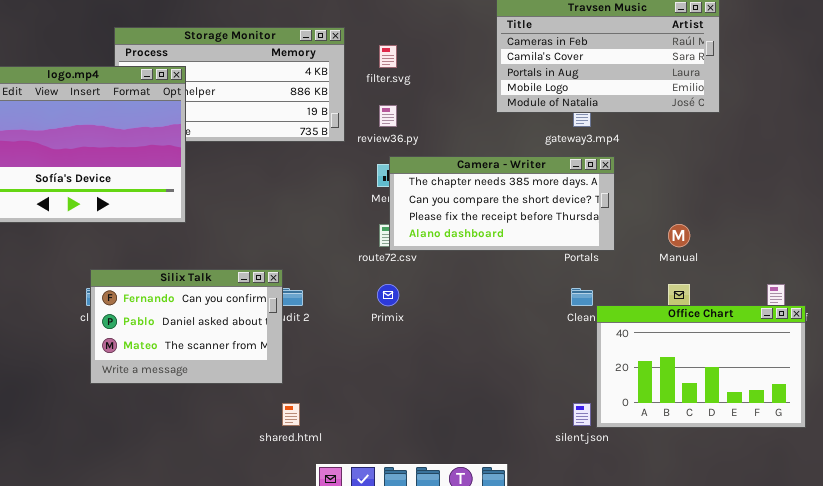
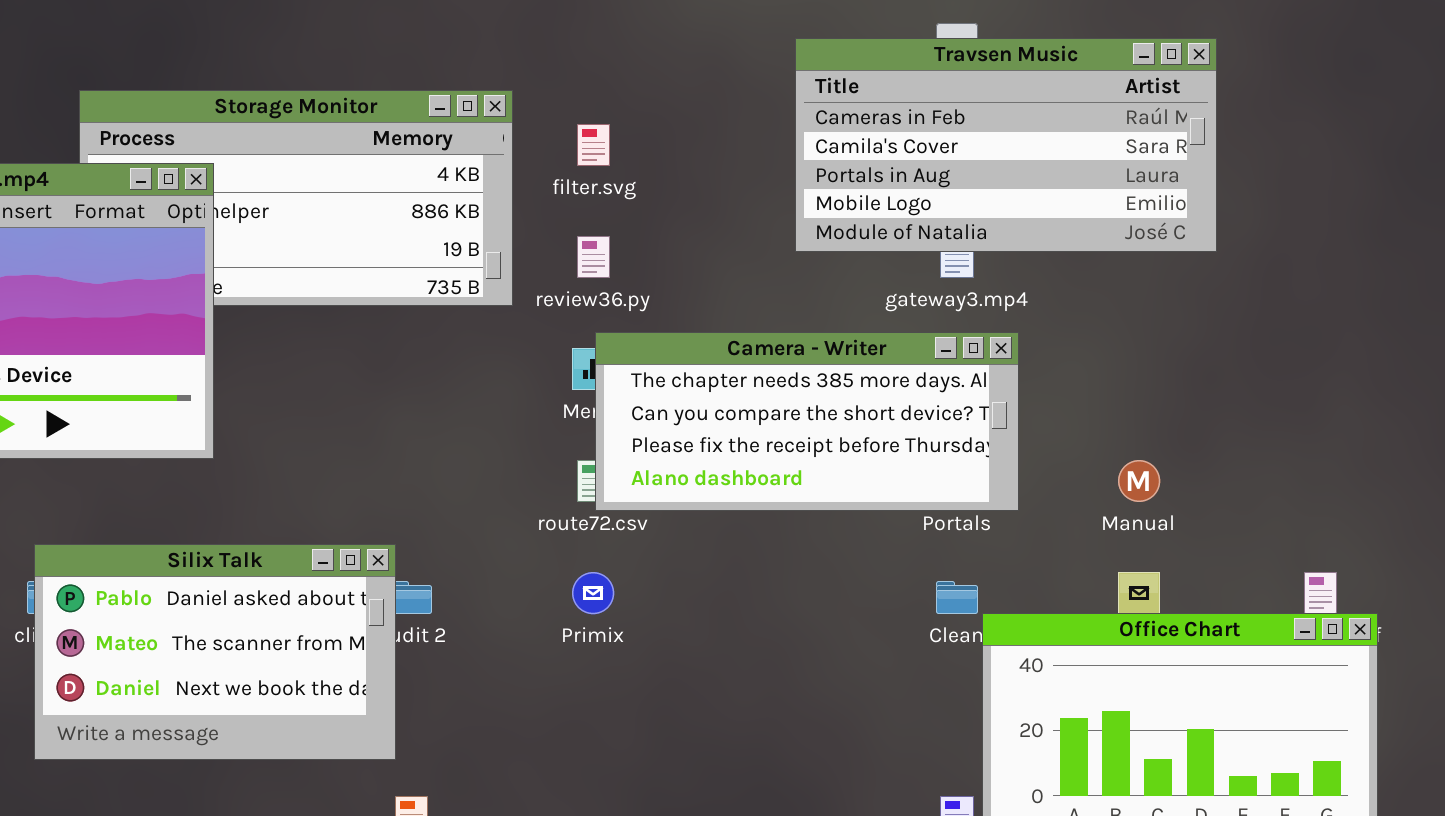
Silix Talk: [90,269,283,384] -> [34,544,396,760], scrolled down 1 row

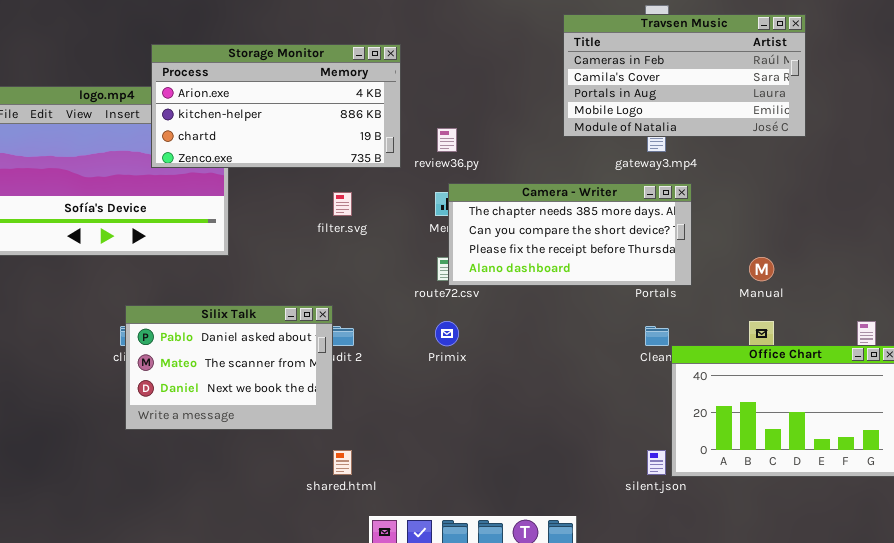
Storage Monitor: [79,90,513,306] -> [151,44,401,168], raised
filter.svg: [577,124,610,166] -> [333,192,352,216], moved

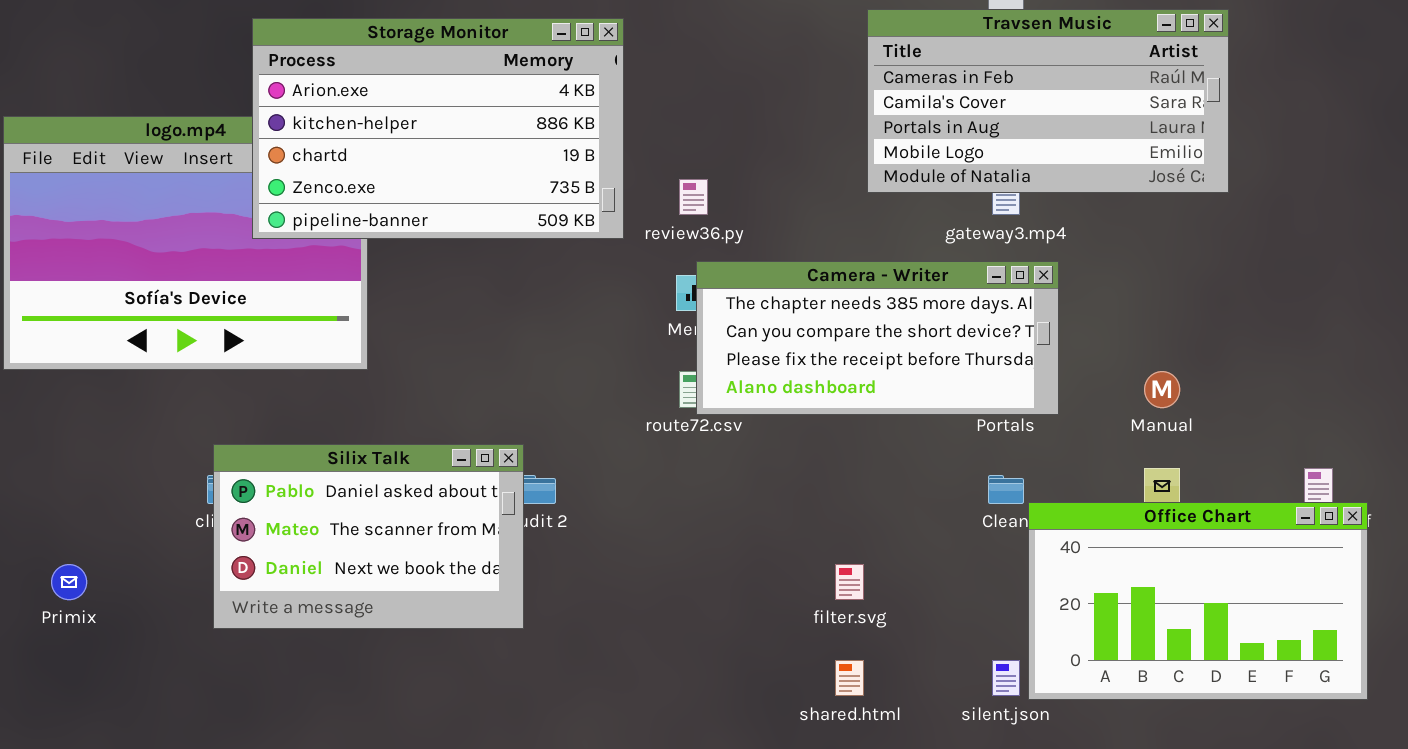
Storage Monitor: [151,44,401,168] -> [252,18,624,239], resized
filter.svg: [333,192,352,216] -> [835,564,864,600], moved
Primix: [435,321,459,346] -> [51,564,87,600], moved
shared.html: [333,450,352,475] -> [835,660,864,696], moved

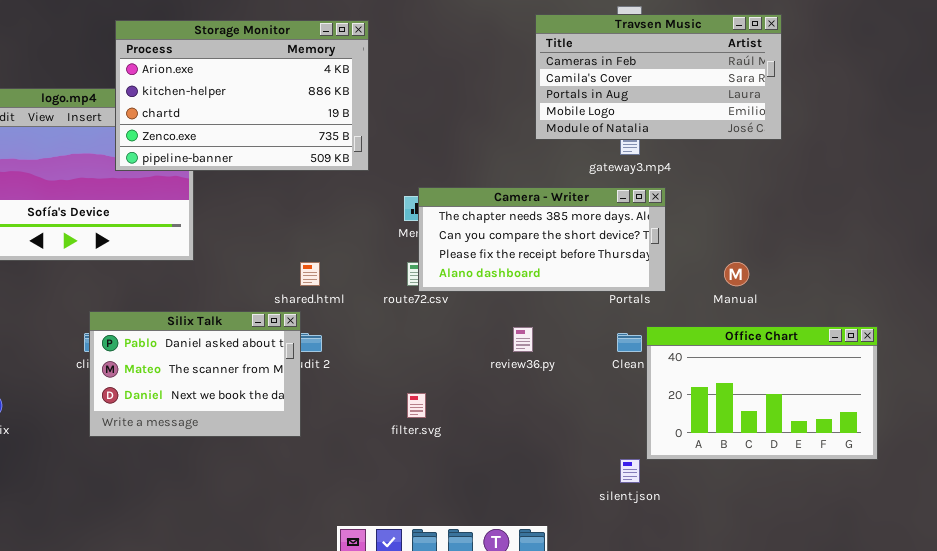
review36.py: [679,179,708,215] -> [513,327,533,352], moved
Office Chart: [1028,502,1368,700] -> [646,326,878,460], moved
filter.svg: [835,564,864,600] -> [407,393,426,418], moved
shared.html: [835,660,864,696] -> [300,262,320,286], moved

